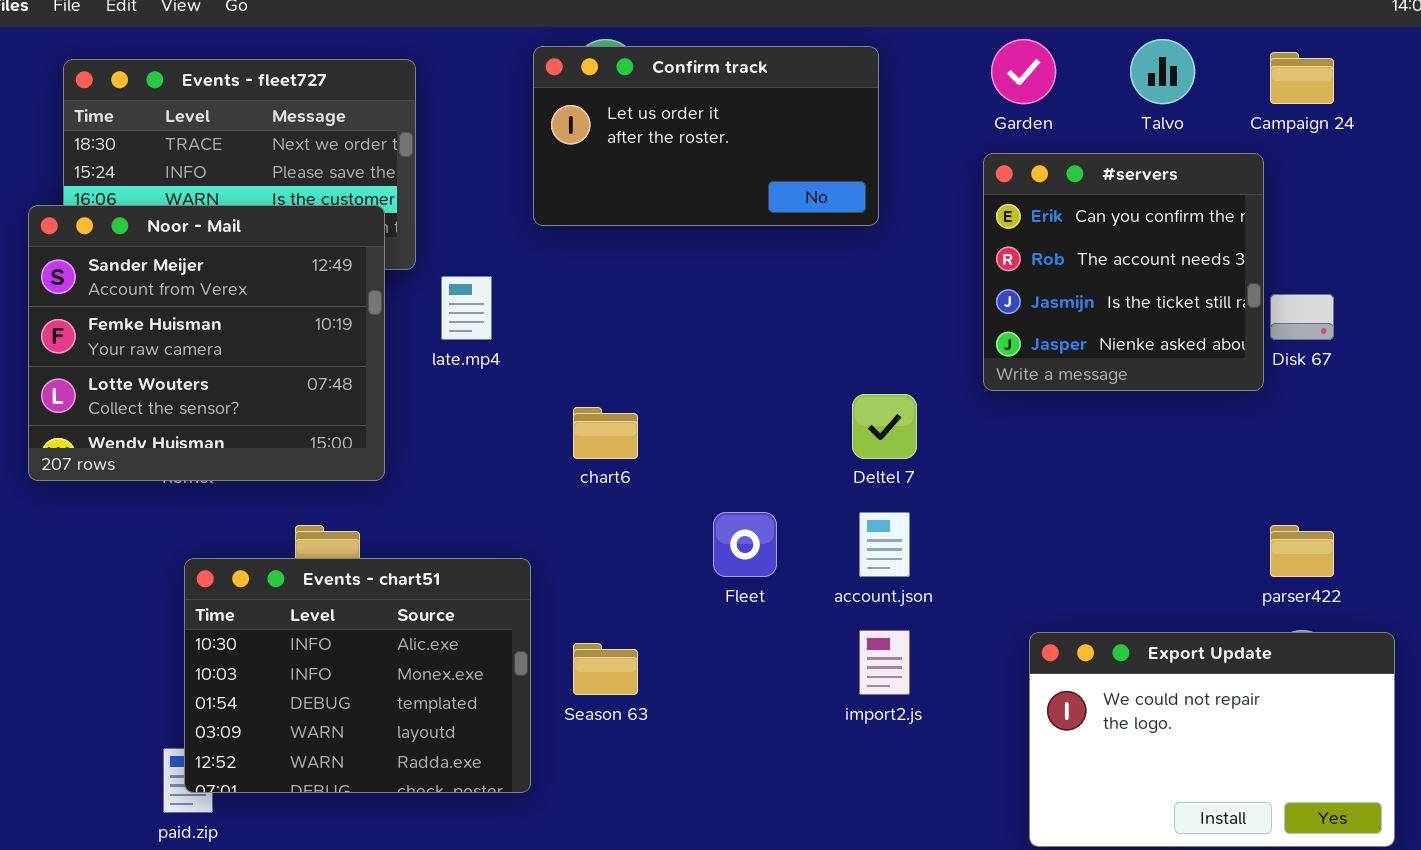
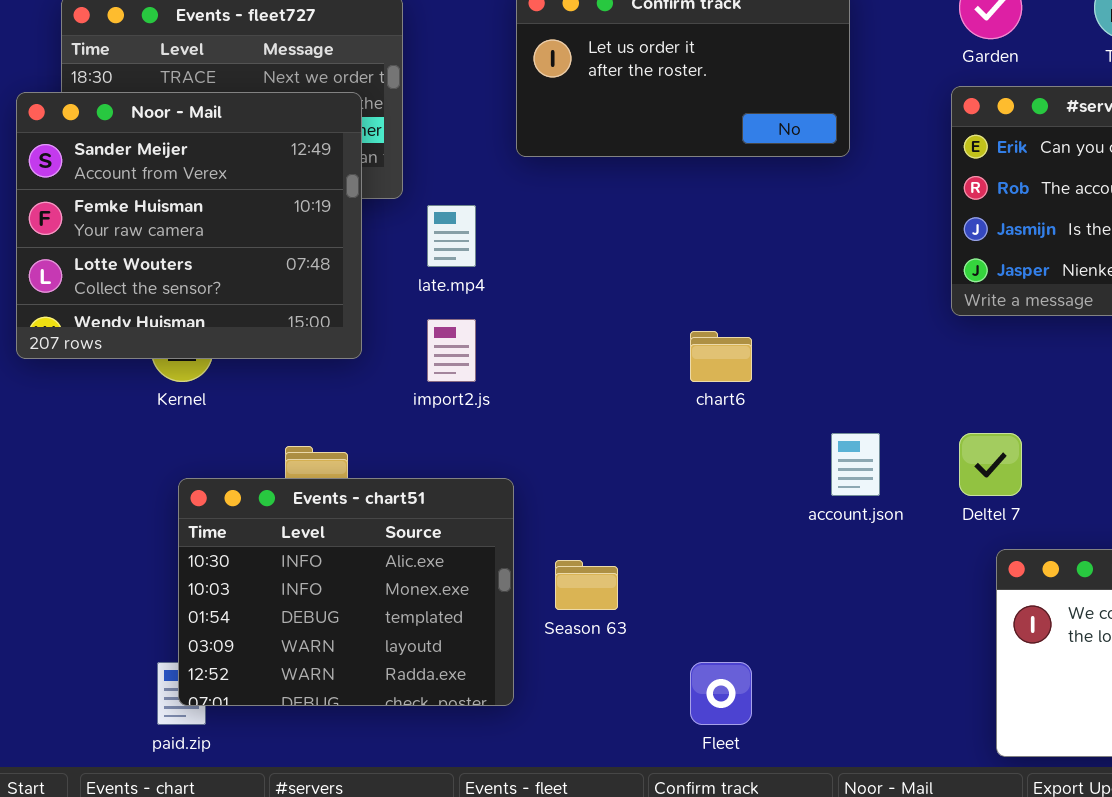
Noor - Mail: [28,205,385,481] -> [16,92,362,359], moved
Deltel 7: [852,394,917,459] -> [959,433,1022,496], moved
chart6: [573,407,638,459] -> [690,331,752,382], moved
Fleet: [713,512,777,577] -> [690,662,752,725], moved
import2.js: [859,630,910,695] -> [427,319,476,382], moved

